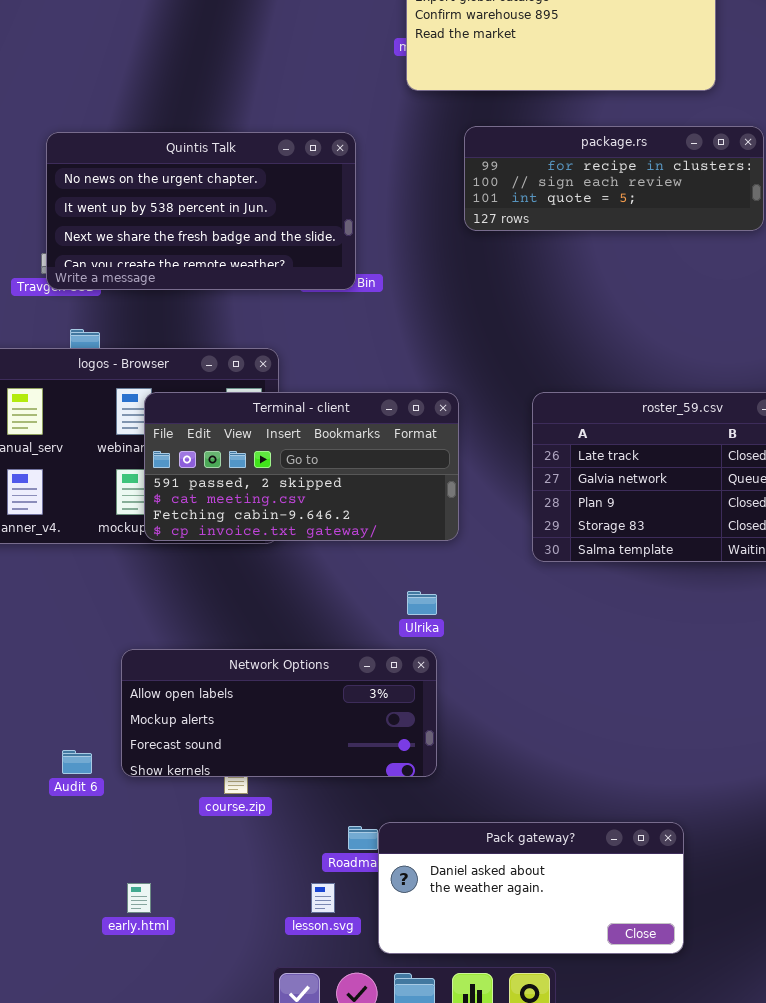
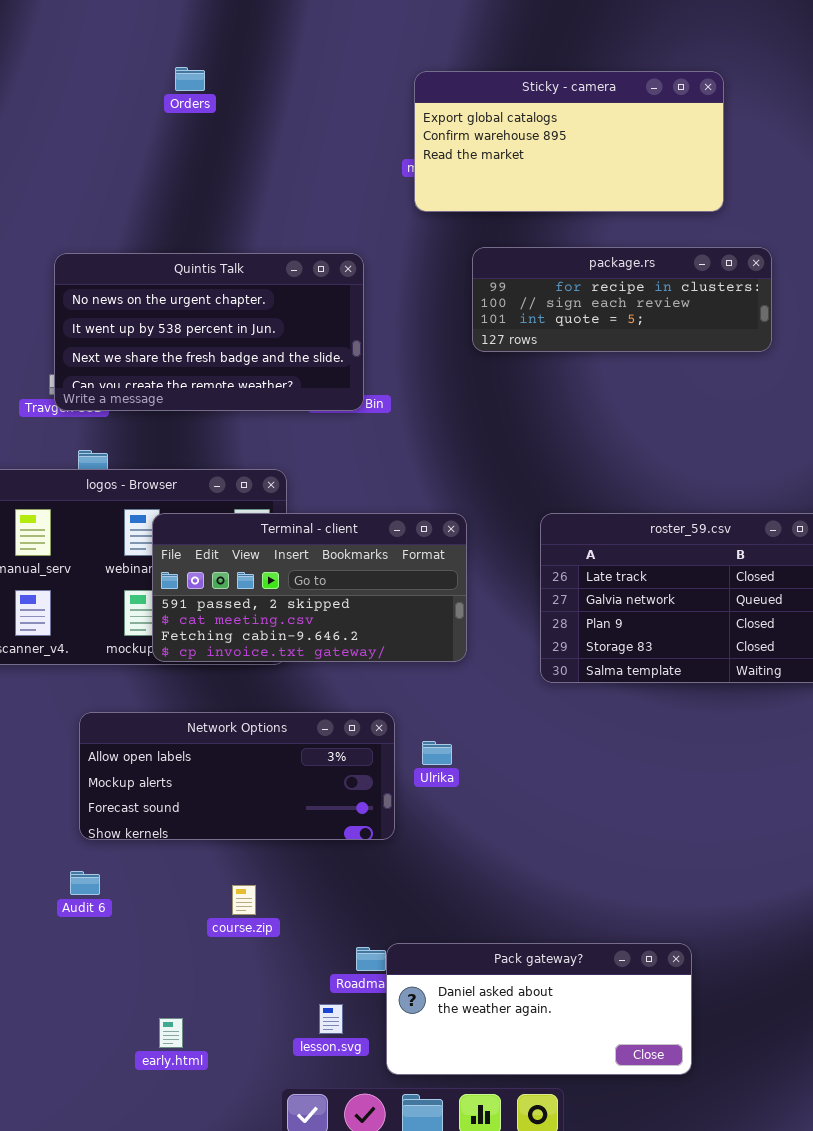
Ulrika: [407,591,437,615] -> [422,741,452,765], moved
Network Options: [121,649,437,777] -> [79,712,395,840], moved
early.html: [127,883,151,913] -> [159,1018,183,1048], moved

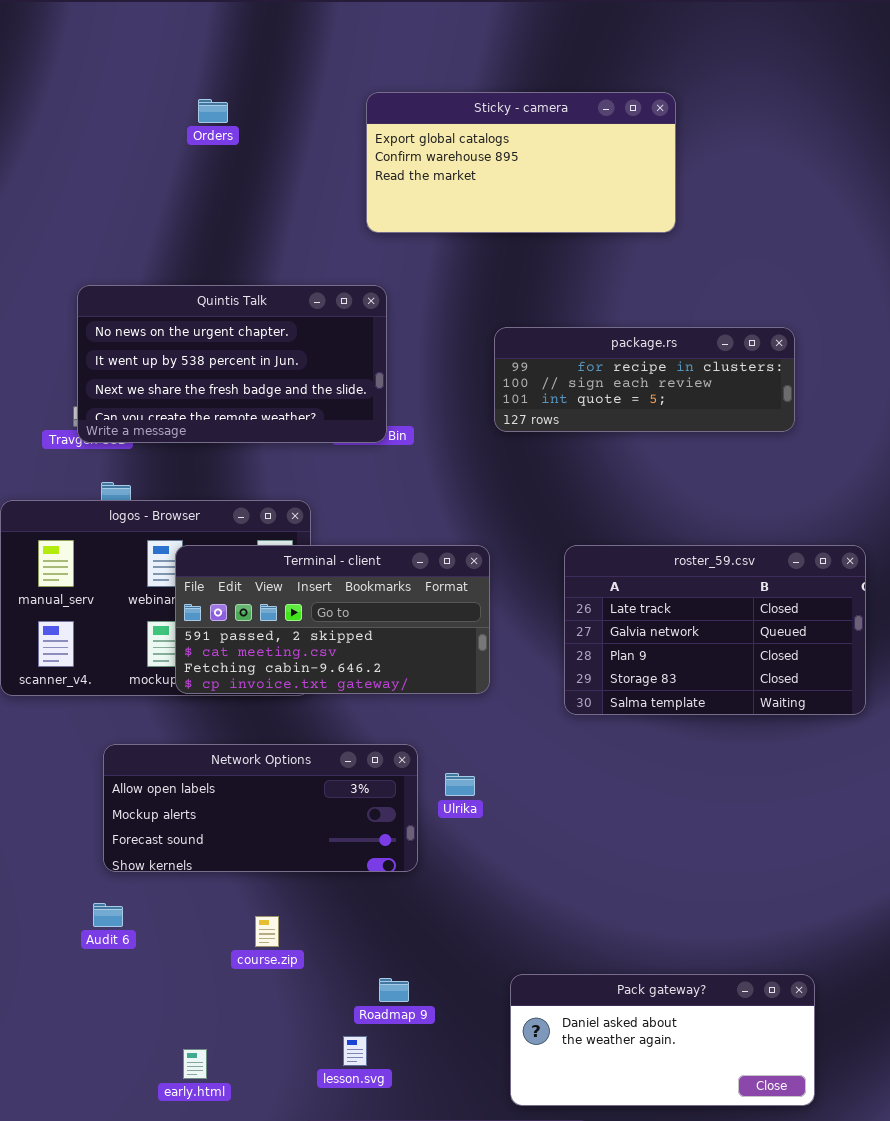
Sticky - camera: [414,71,724,212] -> [366,92,676,233], moved
package.rs: [472,247,772,352] -> [494,327,795,432], moved
Pack gateway?: [386,943,692,1075] -> [510,974,815,1106], moved

